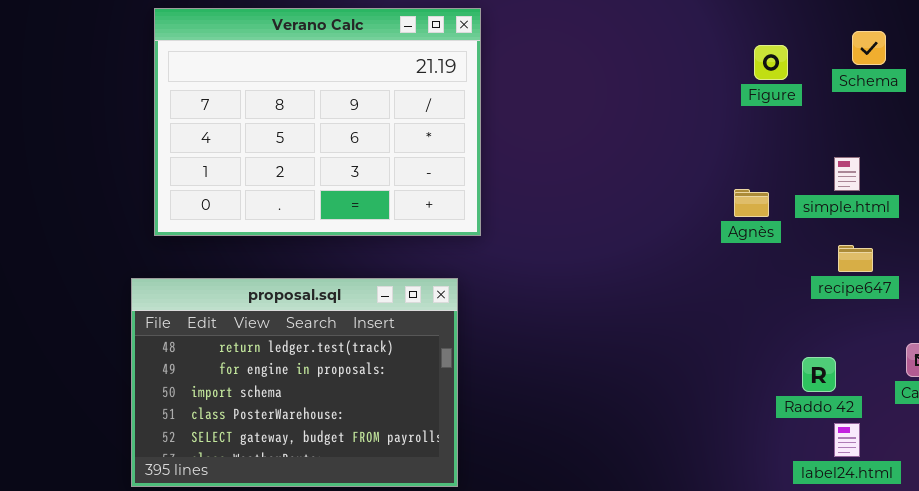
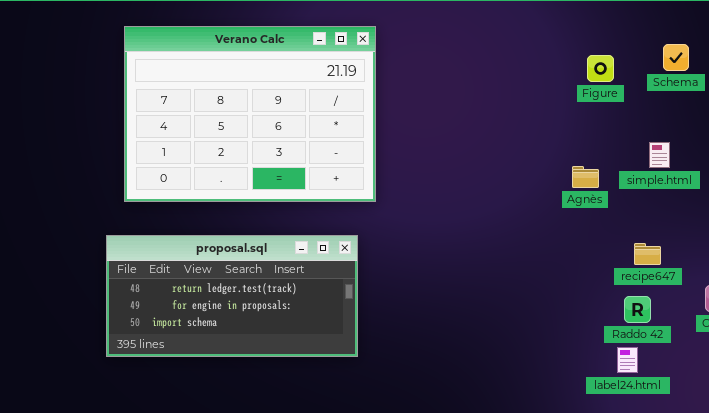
recipe647: [838,245,873,272] -> [634,243,661,265], moved
proposal.sql: [131,278,458,487] -> [106,235,358,357], resized
label24.html: [834,423,860,457] -> [617,347,638,373], moved

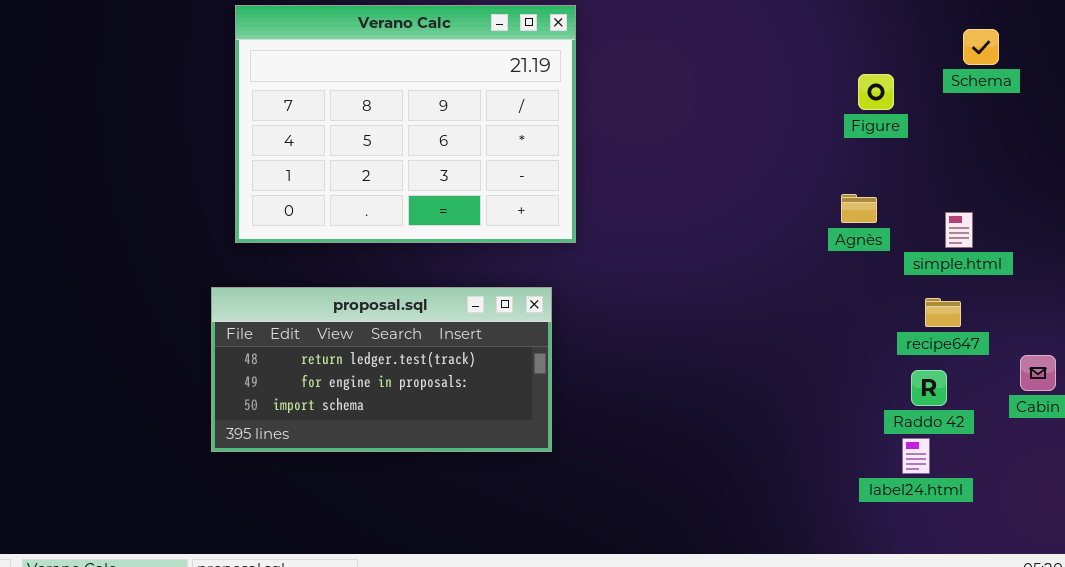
Figure: [587,55,614,82] -> [858,74,894,110], moved
simple.html: [649,142,670,168] -> [945,212,973,248], moved

